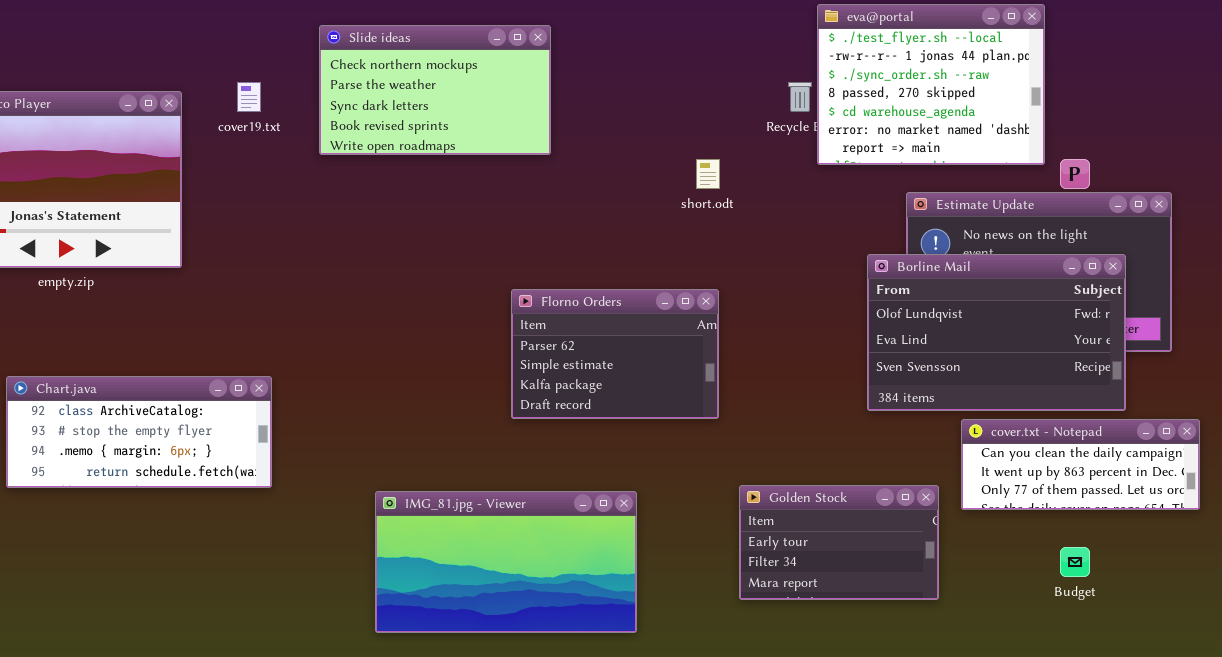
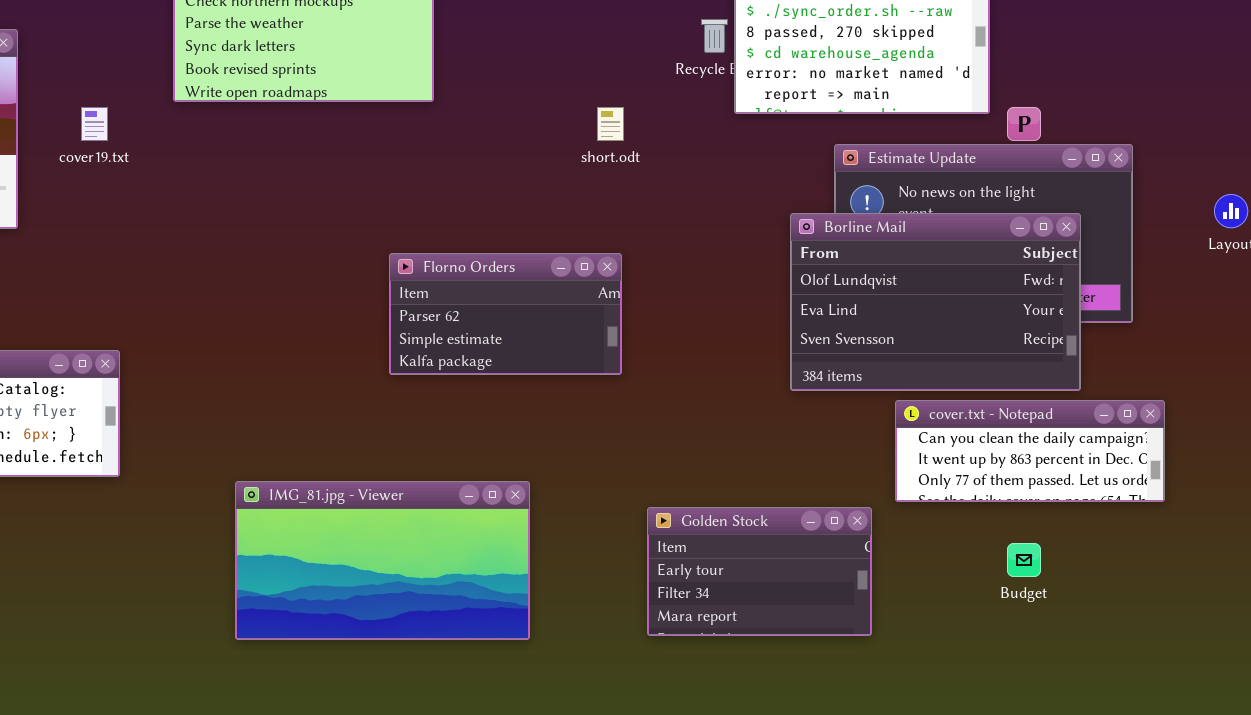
cover19.txt: [237,82,261,112] -> [81,107,108,141], moved
Florno Orders: [511,289,719,419] -> [389,253,622,375], resized
Golden Stock: [739,485,939,600] -> [647,507,872,636], moved

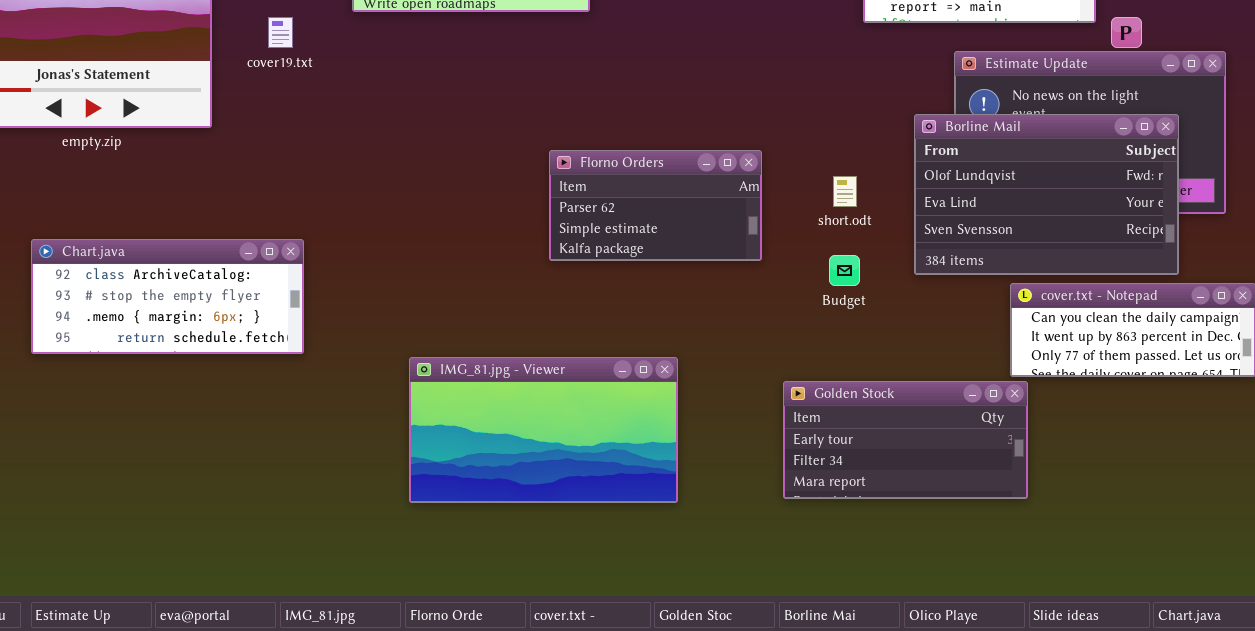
short.odt: [597,107,624,141] -> [833,176,857,207], moved
Golden Stock: [647,507,872,636] -> [783,381,1028,499], resized
Budget: [1007,543,1041,577] -> [829,255,860,286], moved

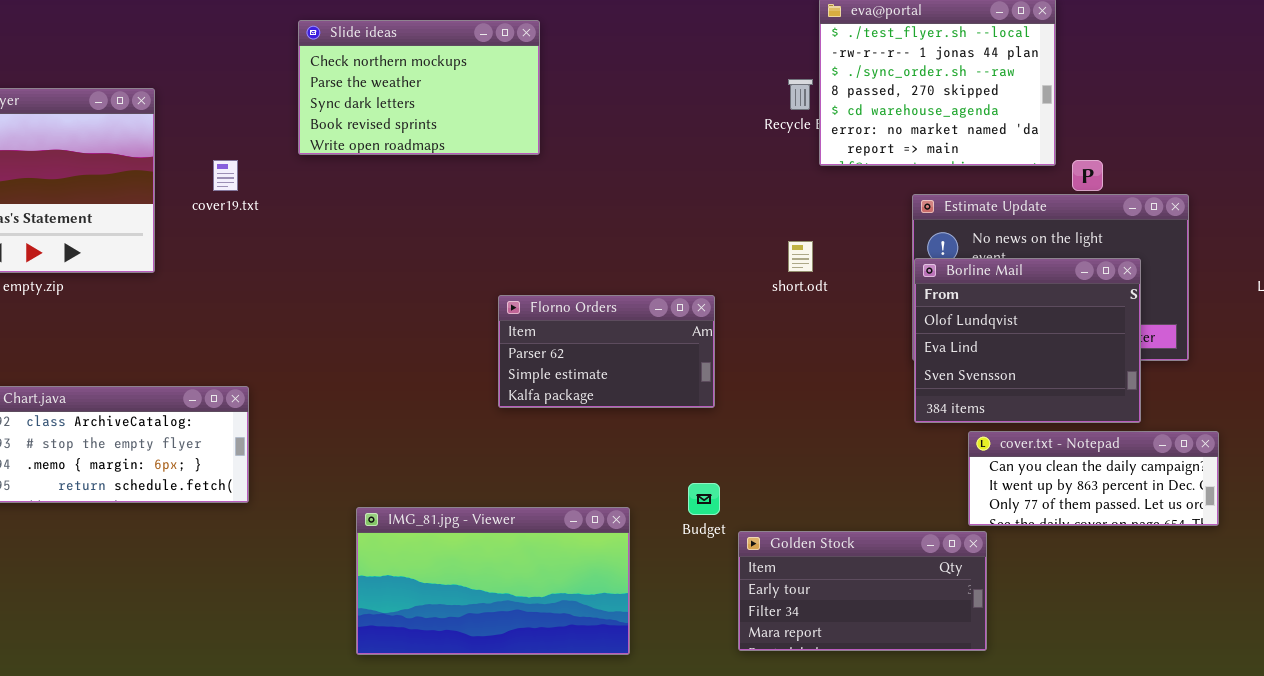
Borline Mail: [914,114,1179,275] -> [914,258,1141,423], resized
short.odt: [833,176,857,207] -> [788,241,813,272], moved
Budget: [829,255,860,286] -> [688,483,720,515], moved

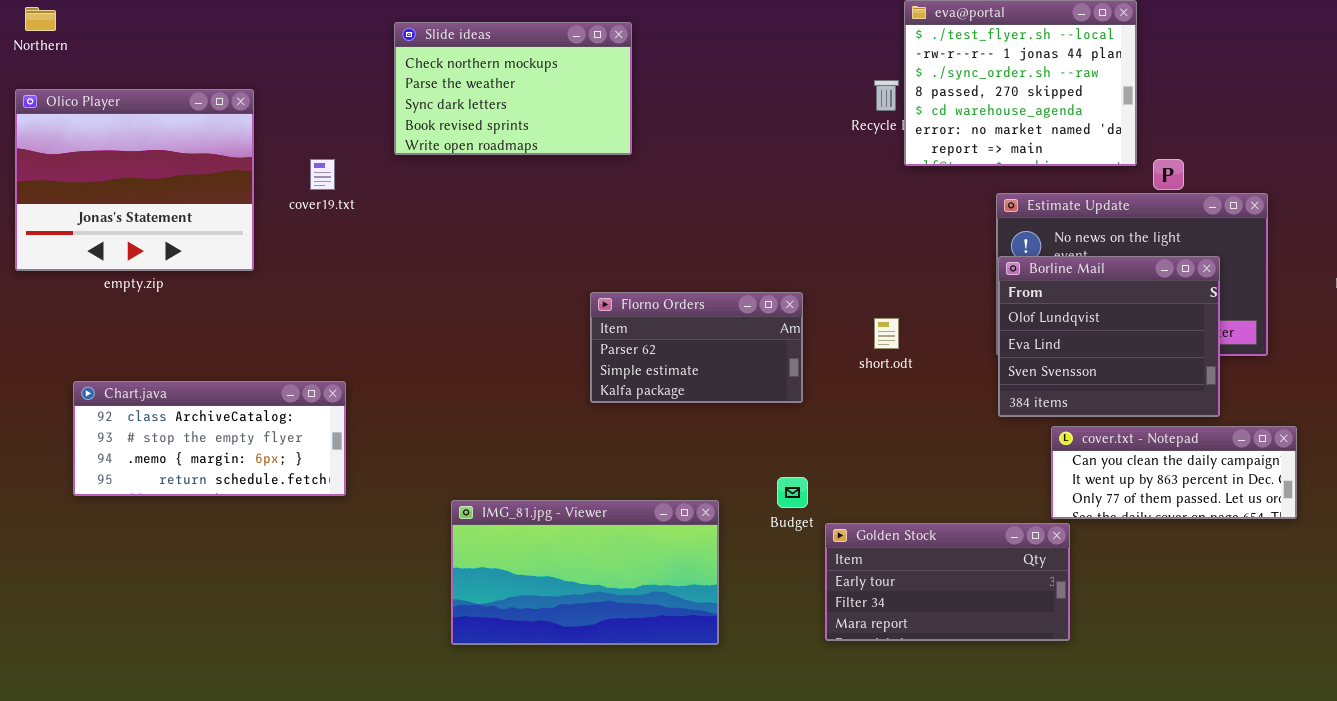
short.odt: [788,241,813,272] -> [874,318,899,349], moved

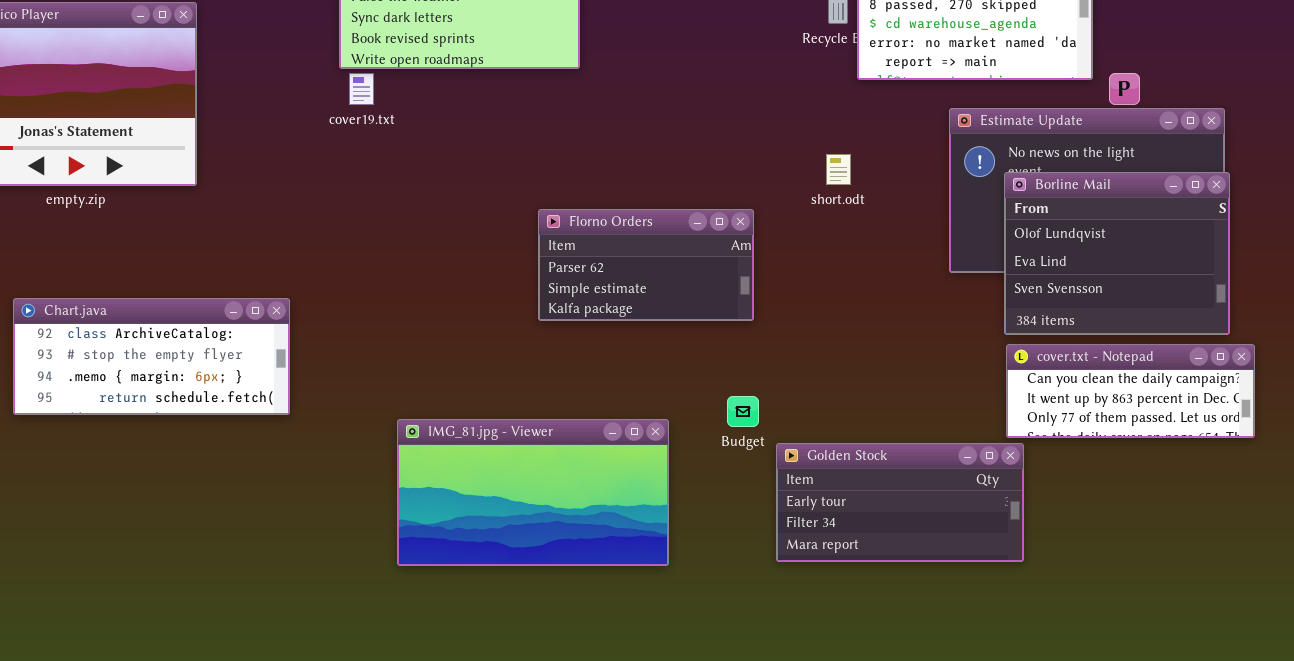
cover19.txt: [310,159,335,190] -> [349,73,374,105], moved
Borline Mail: [998,256,1220,417] -> [1004,172,1230,335], moved
short.odt: [874,318,899,349] -> [826,154,851,185], moved

